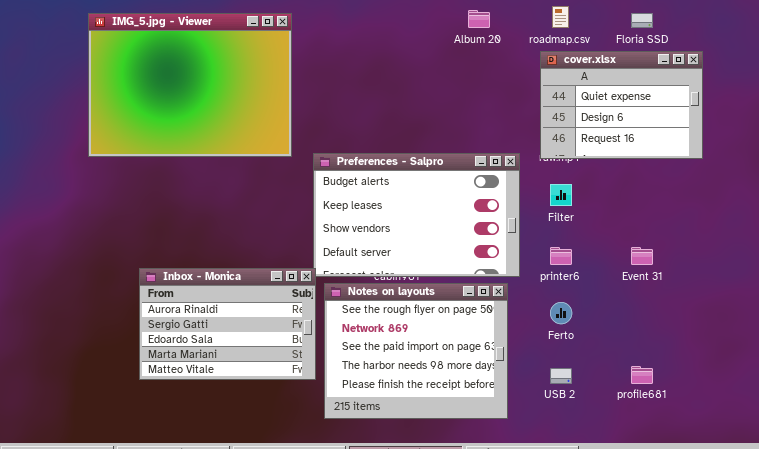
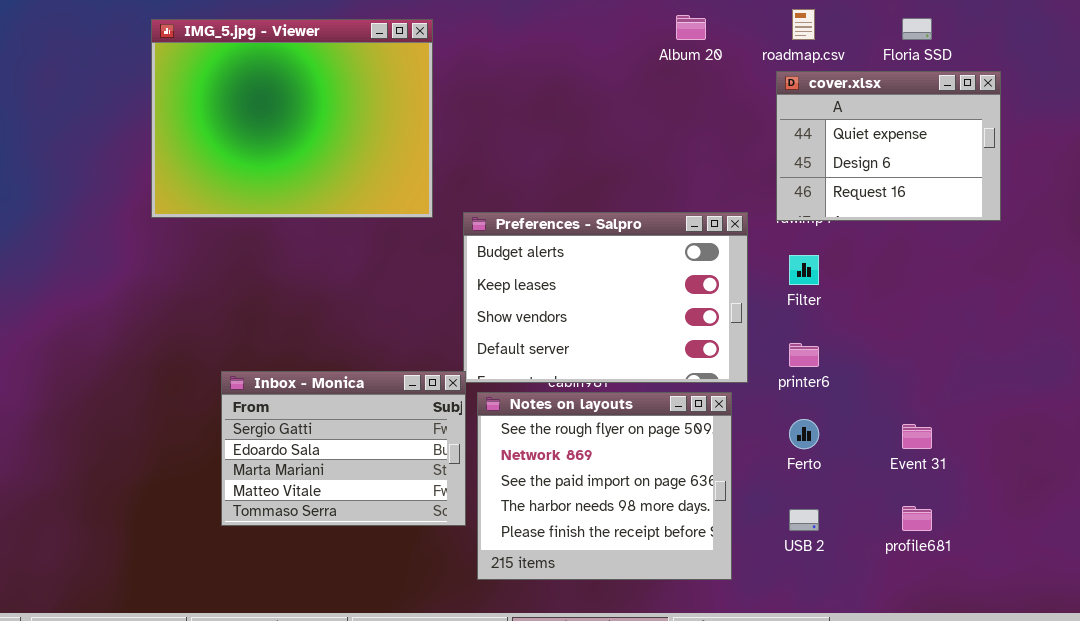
Event 31: [631,247,653,265] -> [902,424,932,449], moved
Inbox - Monica: [139,268,316,380] -> [221,371,466,526], scrolled down 1 row

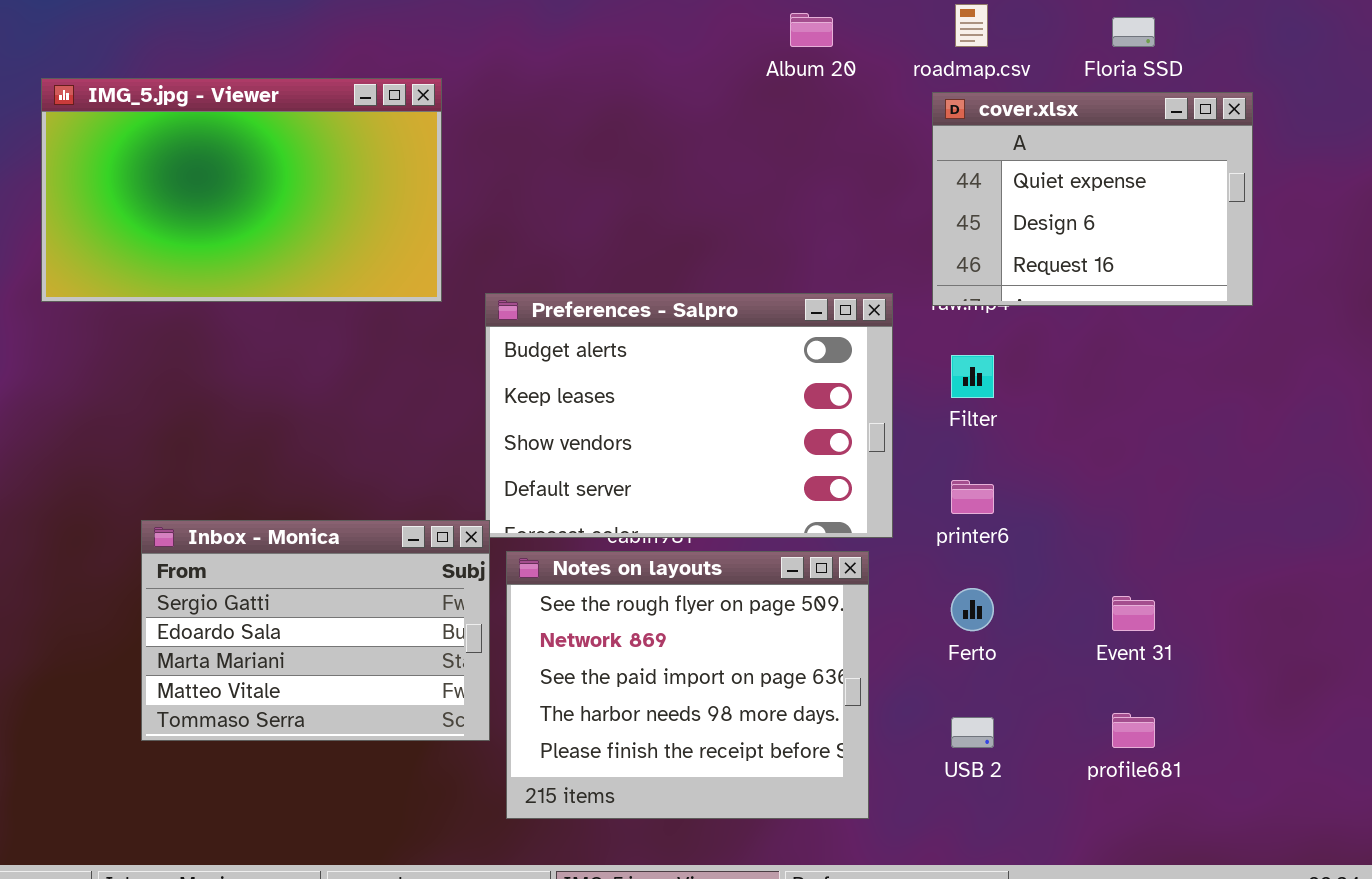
IMG_5.jpg - Viewer: [151,19,433,218] -> [41,78,442,302], resized

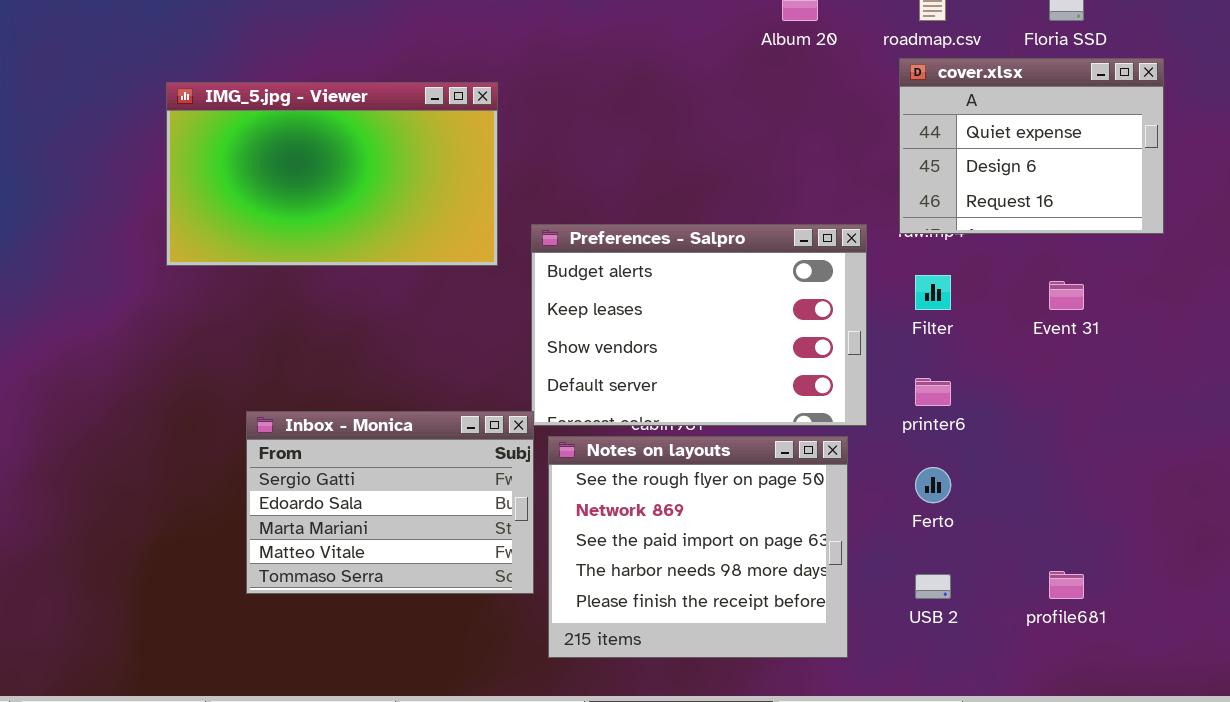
IMG_5.jpg - Viewer: [41,78,442,302] -> [166,82,498,266], moved
Event 31: [1112,596,1155,631] -> [1049,281,1084,310], moved

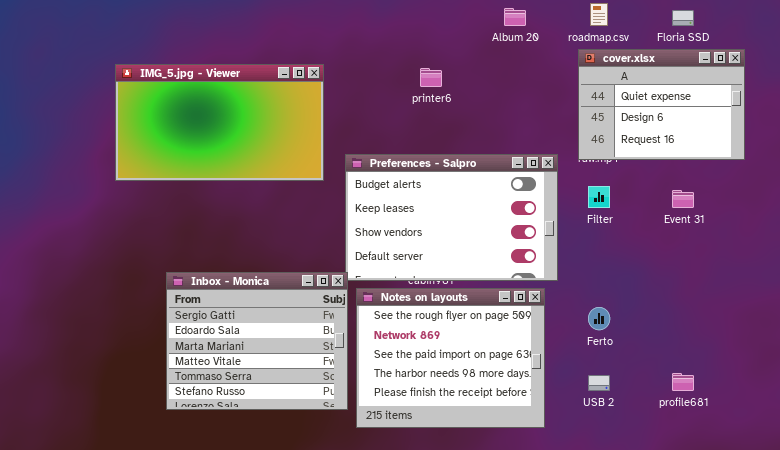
printer6: [915,378,951,406] -> [420,68,442,87], moved
Inbox - Monica: [246,411,534,594] -> [166,272,348,410], resized

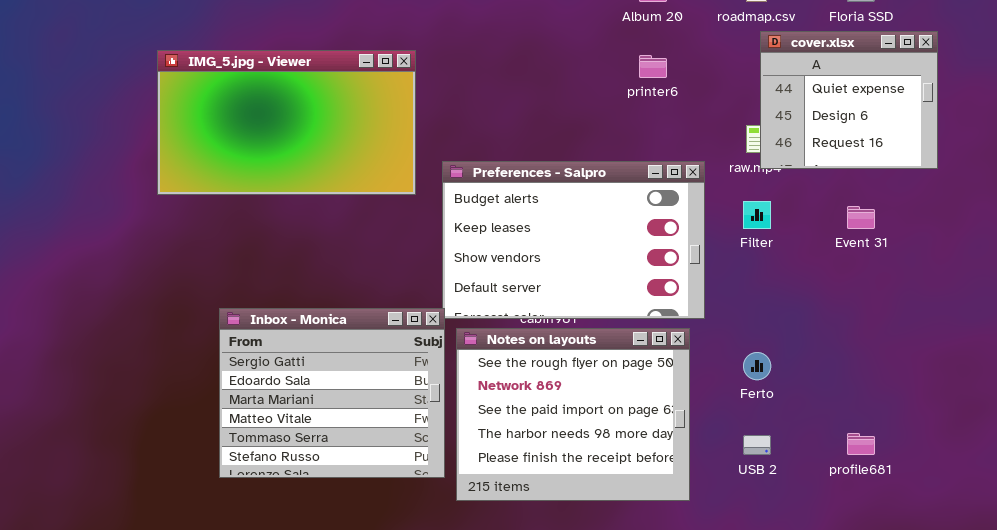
cover.xlsx: [578,49,745,160] -> [760,31,938,169], resized
printer6: [420,68,442,87] -> [639,55,667,78], moved

